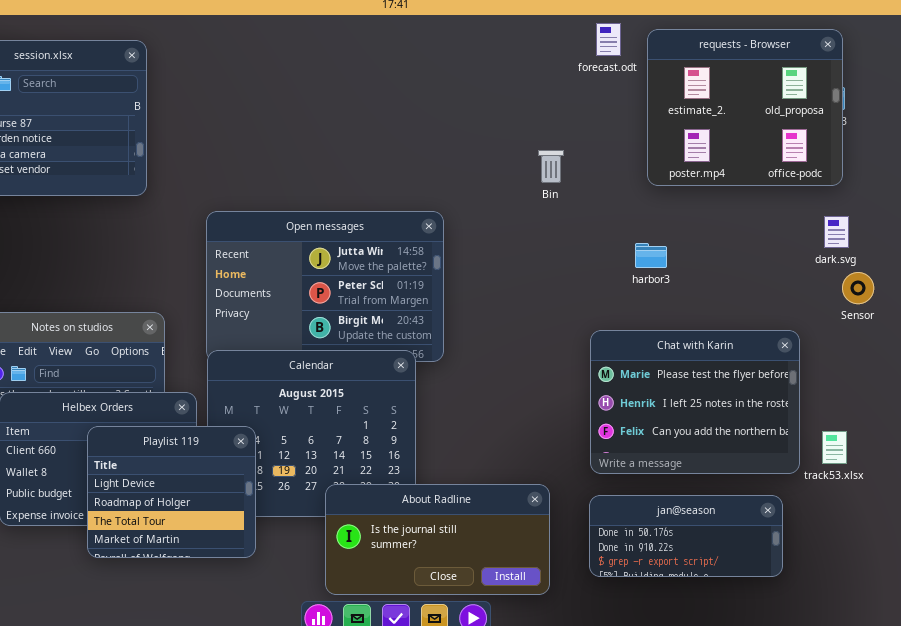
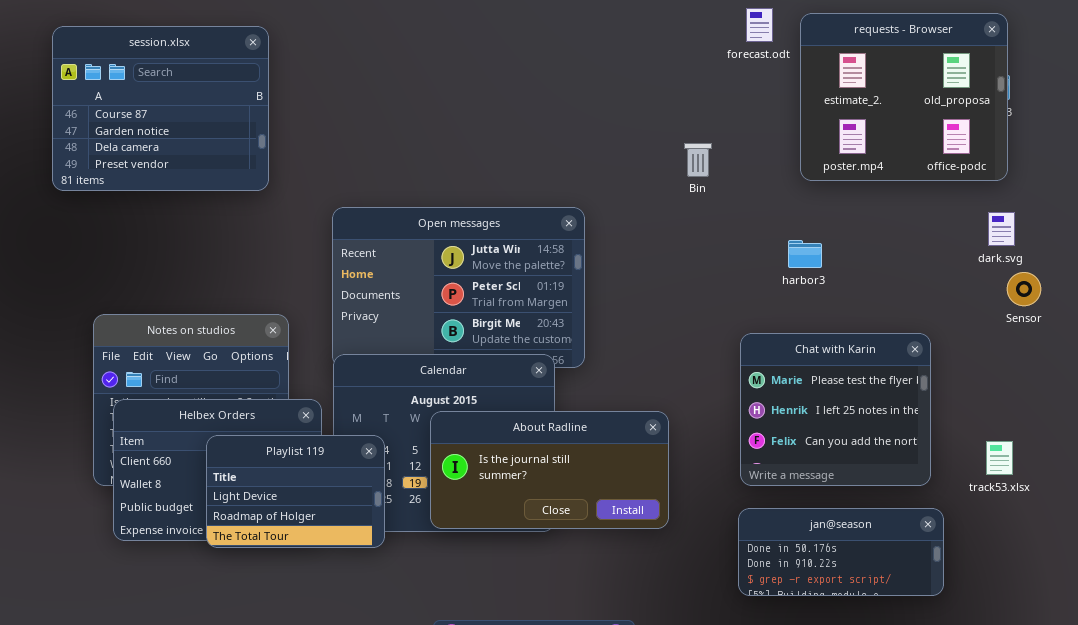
Chat with Karin: [590,330,800,474] -> [740,333,931,486], resized
Playlist 119: [87,426,256,558] -> [206,435,385,548], resized
About Radline: [325,484,550,595] -> [430,411,669,529], moved

